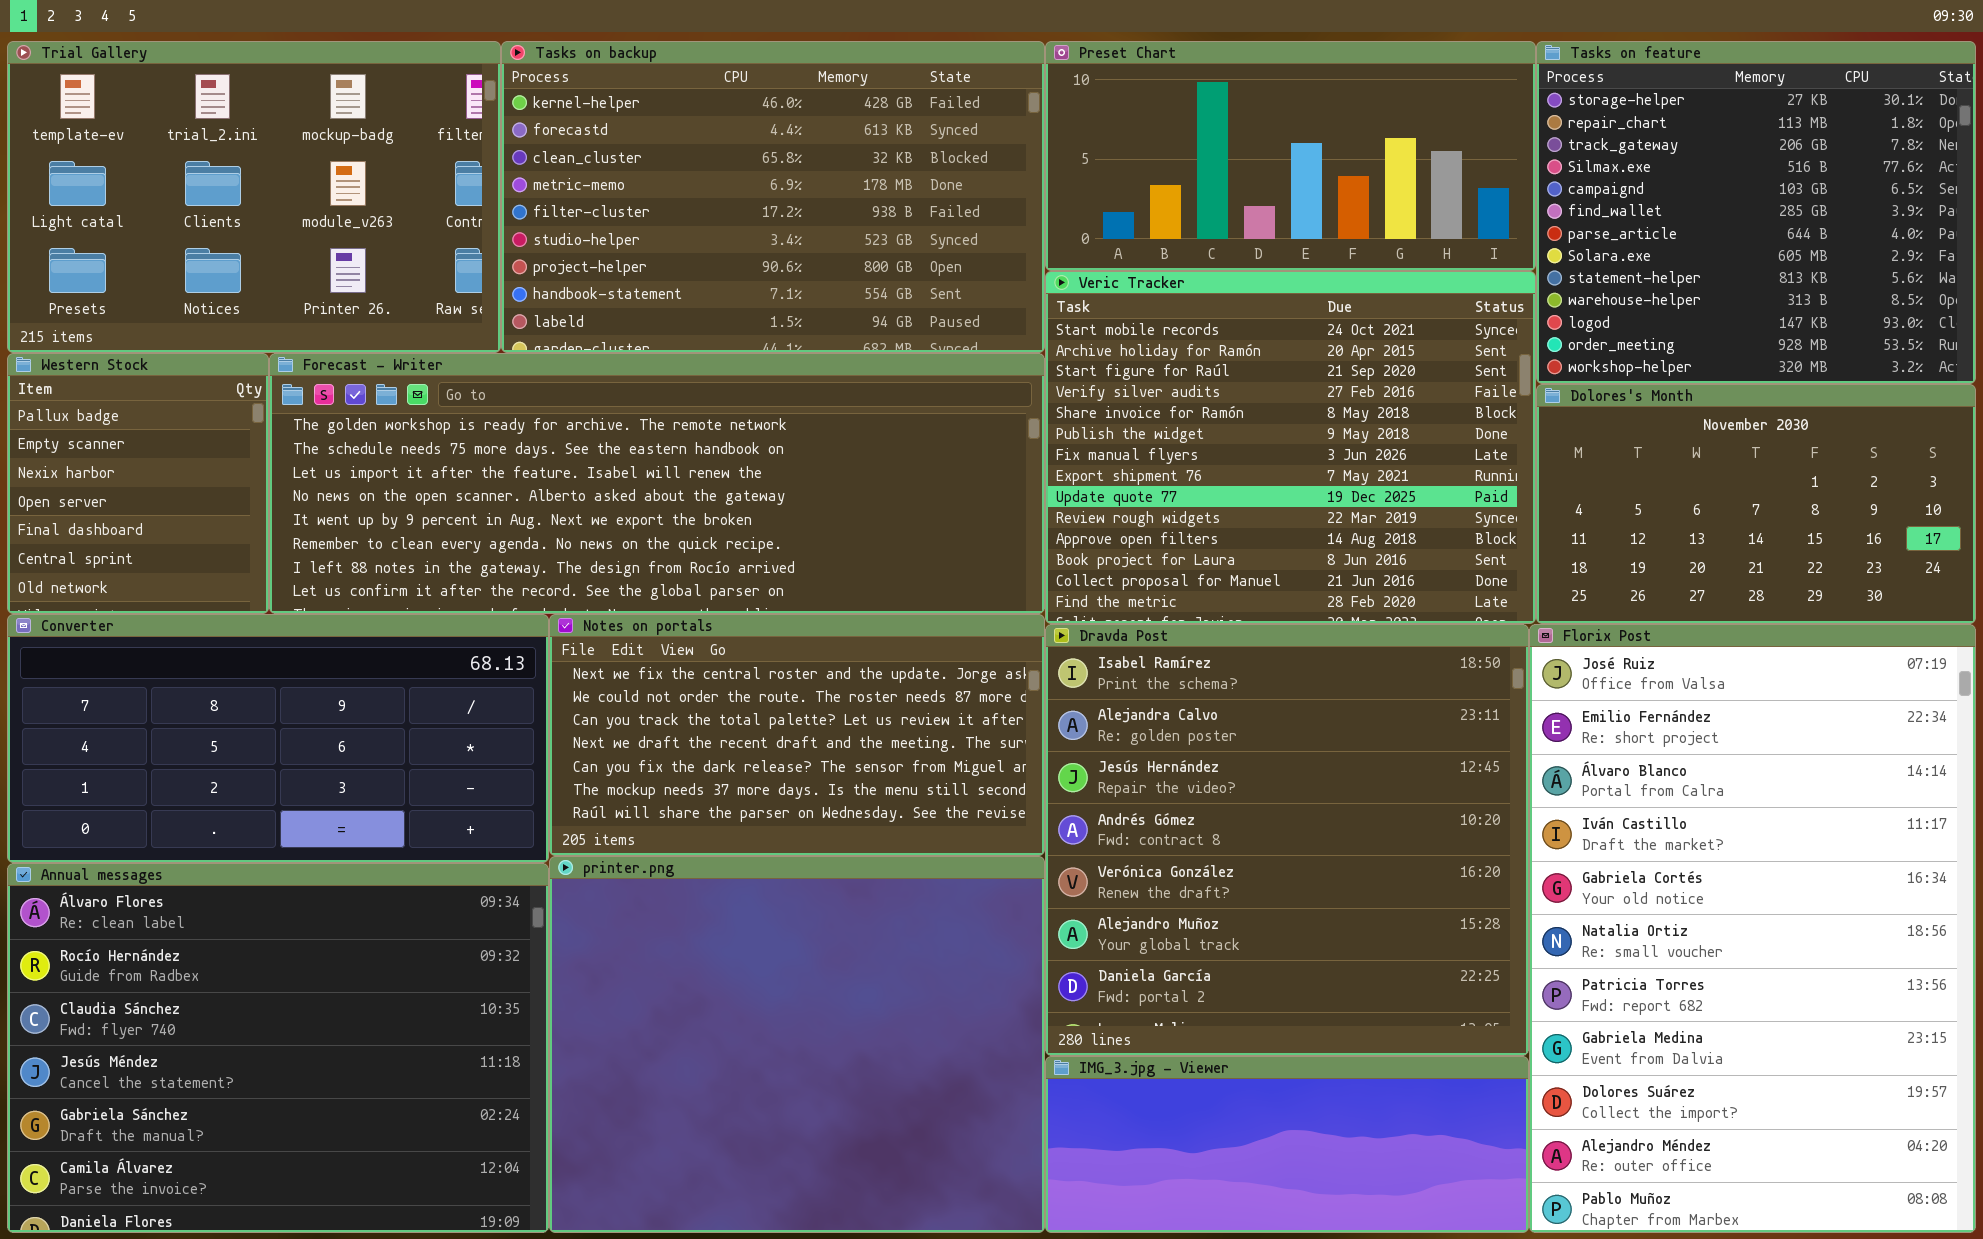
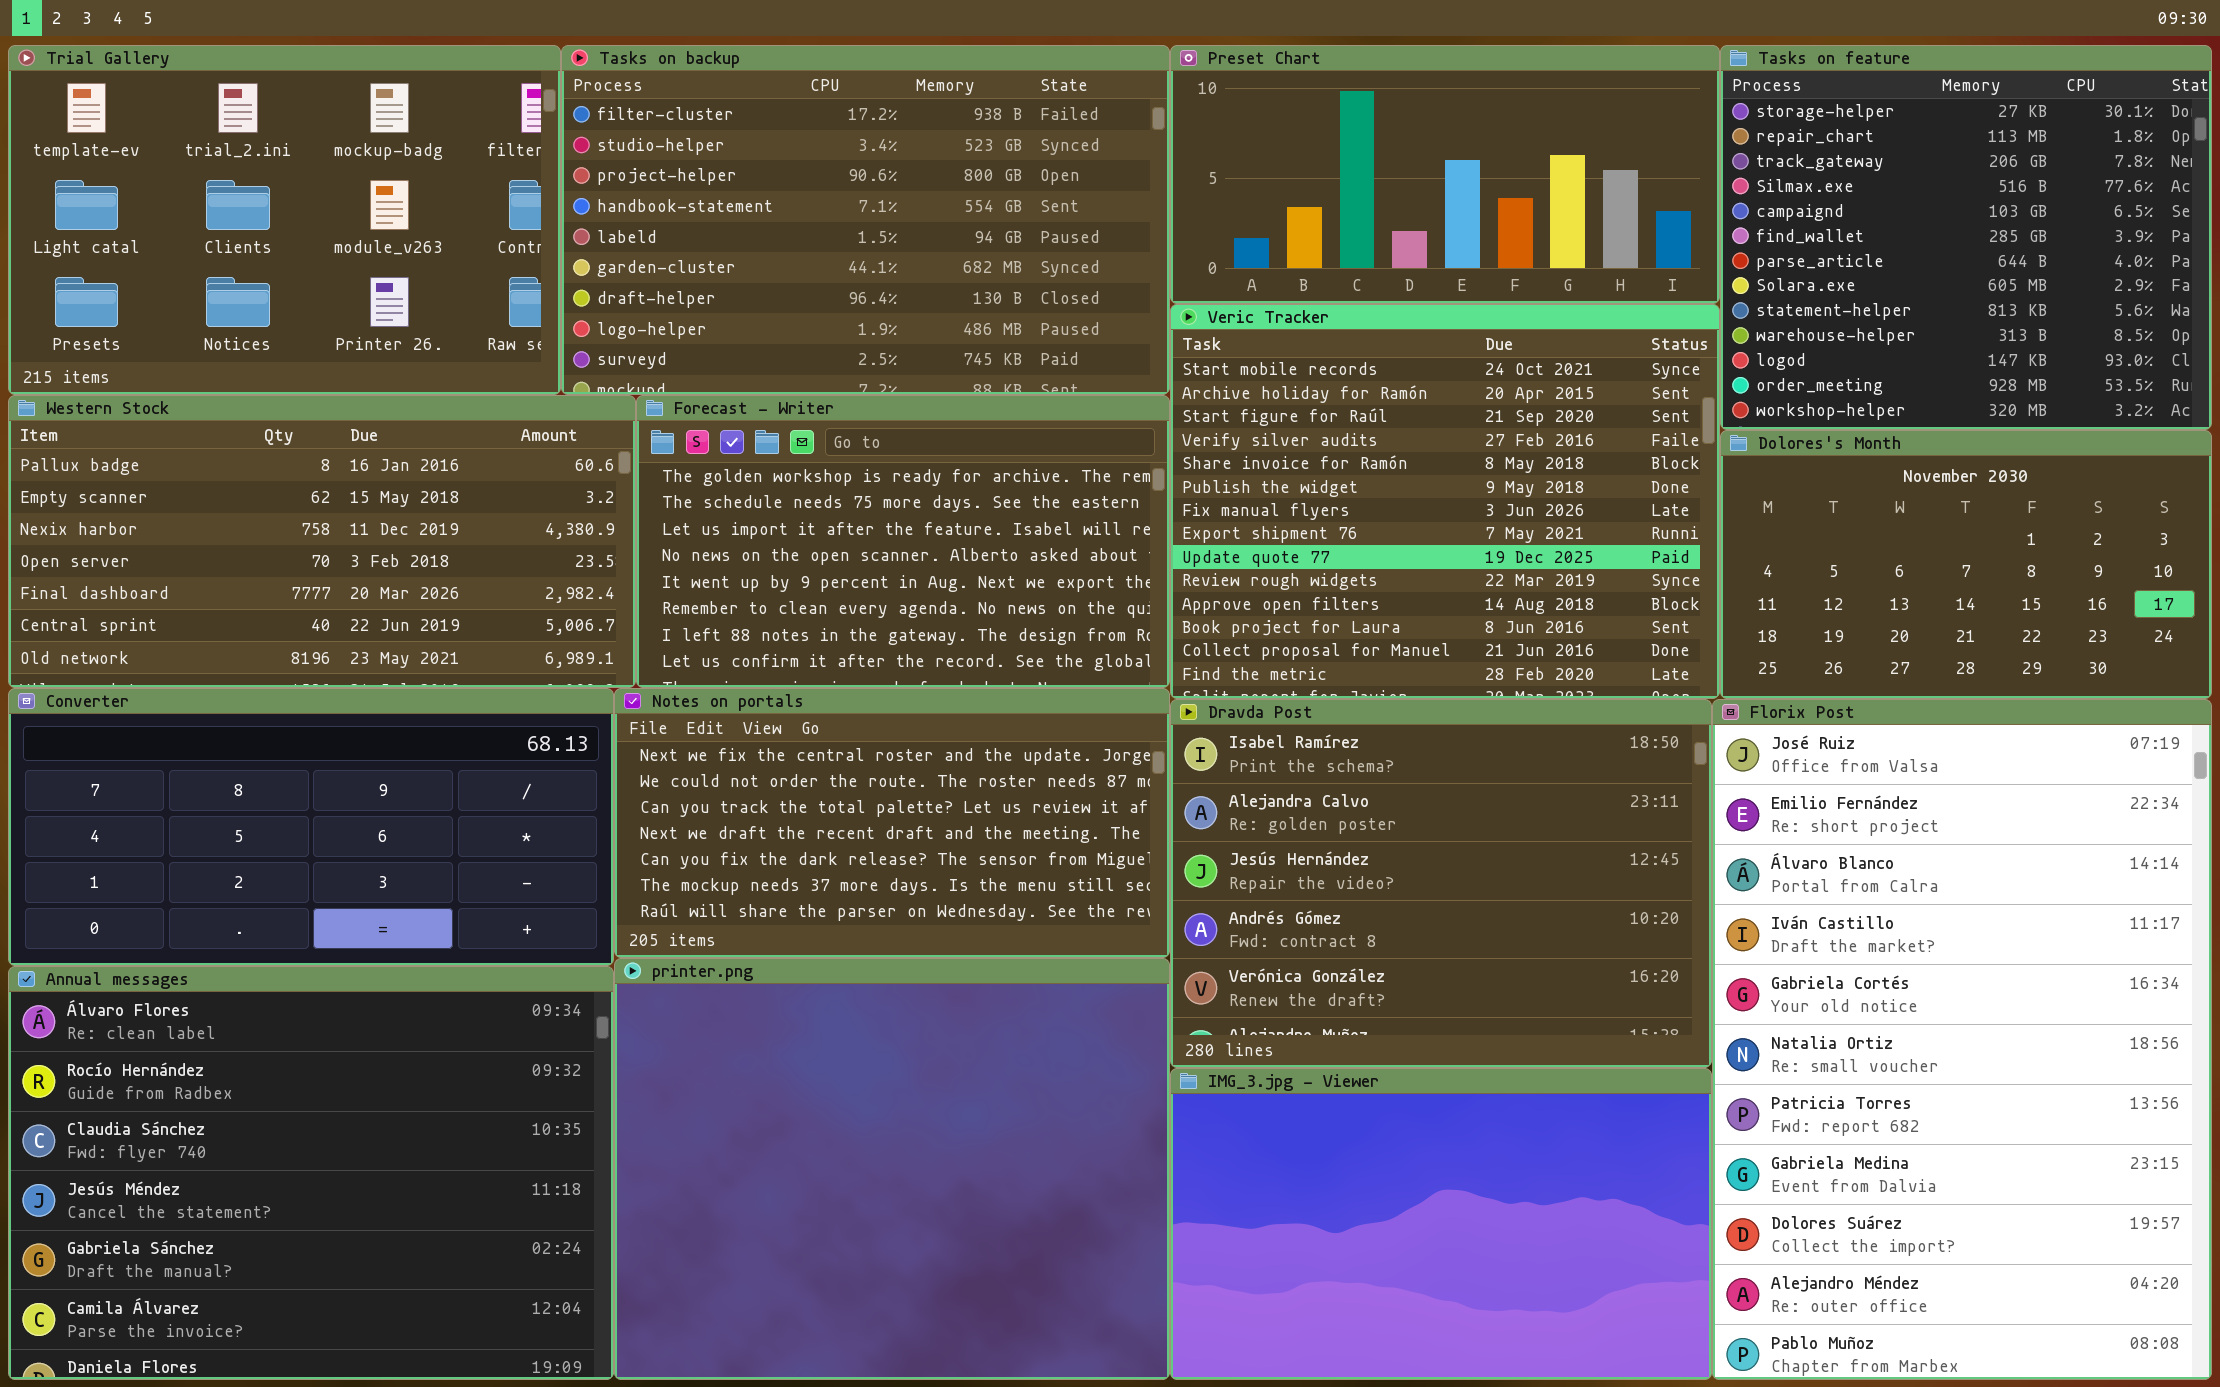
Tasks on backup: [501,41,1045,353] -> [561,45,1170,395], scrolled down 4 rows
Western Stock: [7,353,269,614] -> [8,395,636,688], resized
Forecast - Writer: [269,353,1045,614] -> [636,395,1170,688], resized
Dravda Post: [1045,624,1529,1056] -> [1170,699,1712,1068], resized
IMG_3.jpg - Viewer: [1045,1056,1529,1233] -> [1170,1068,1712,1380], resized

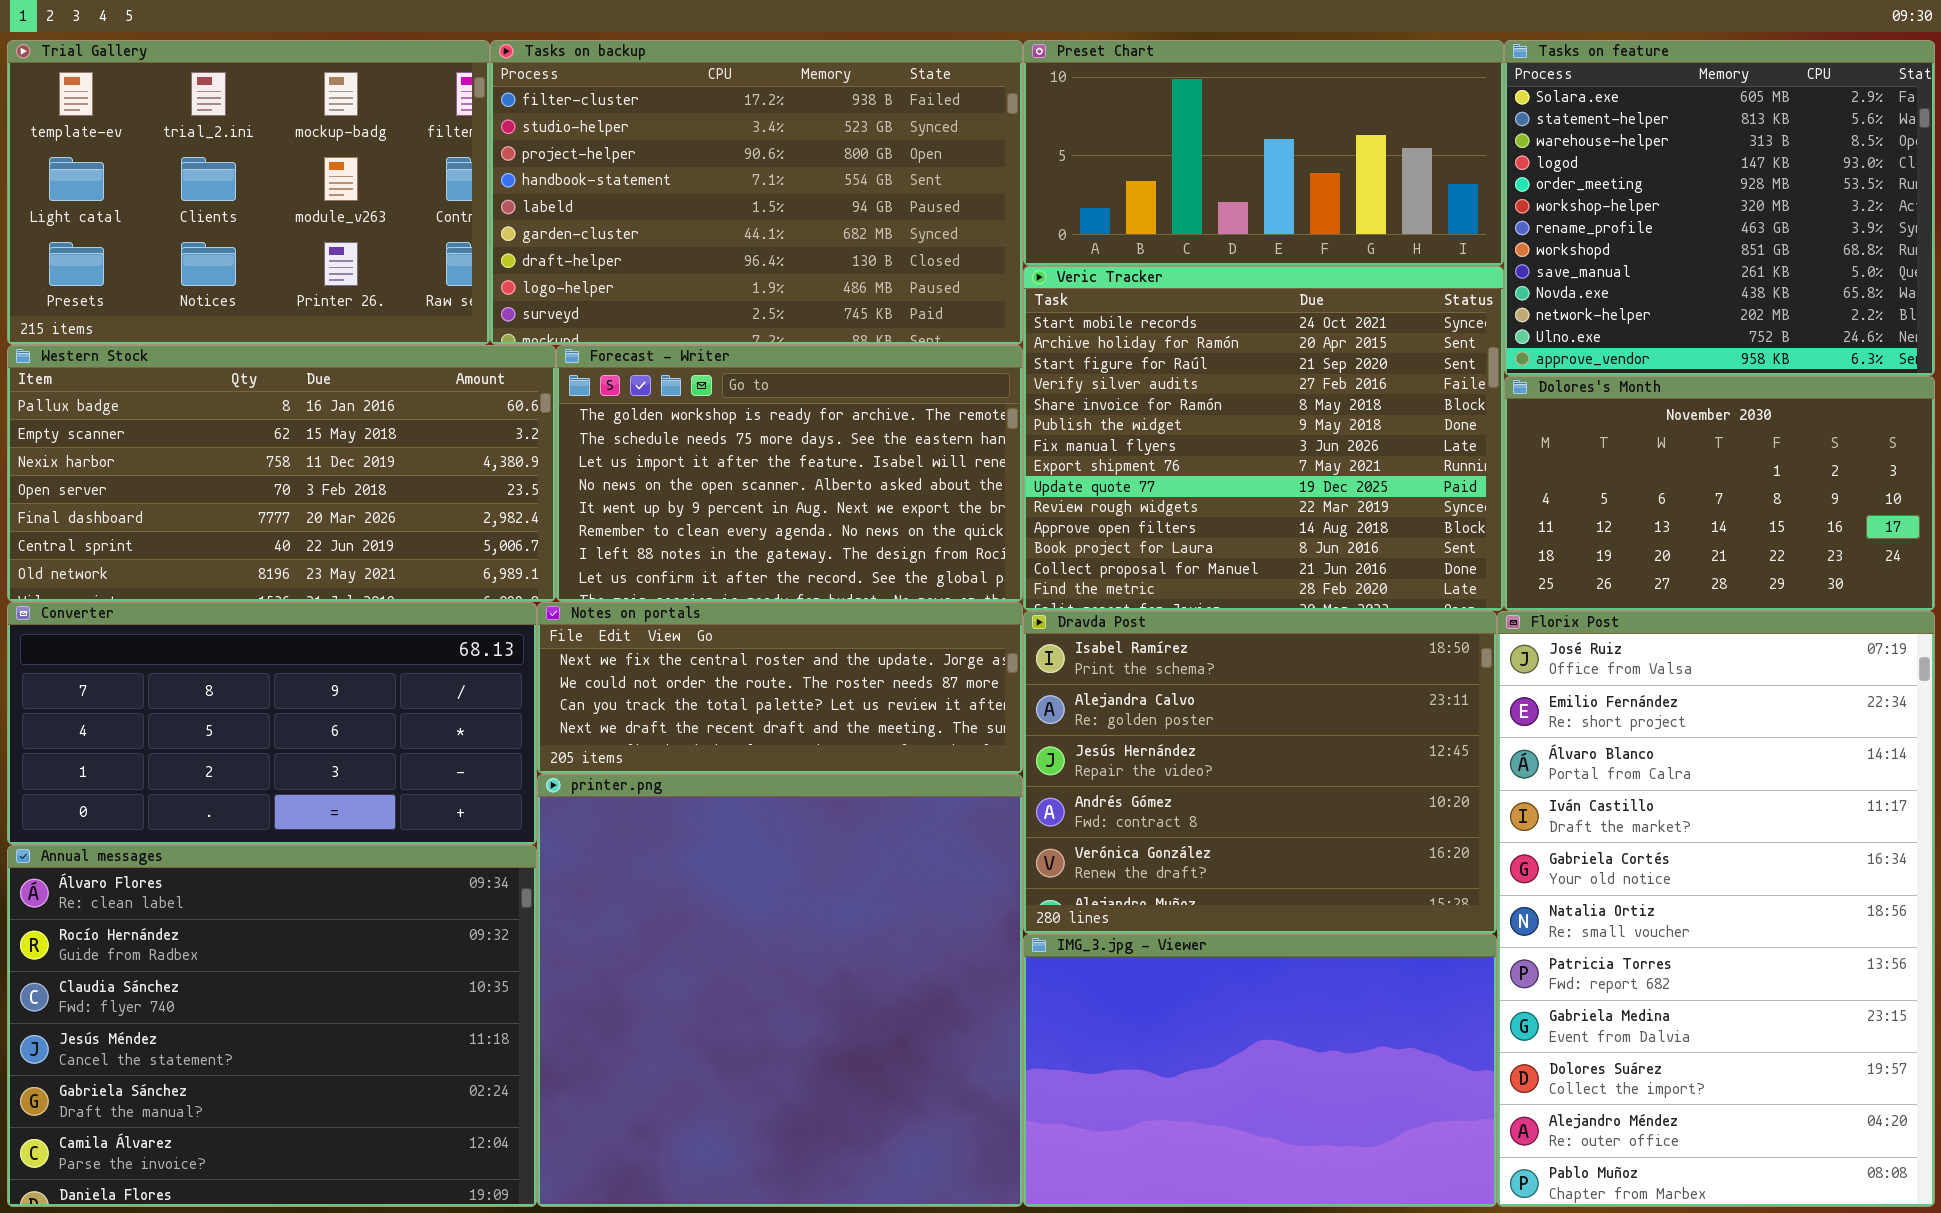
Tasks on feature: [1720,45,2212,430] -> [1504,40,1935,376], scrolled down 7 rows
Notes on portals: [614,688,1170,958] -> [537,602,1023,774], resized
printer.png: [614,958,1170,1380] -> [537,774,1023,1207], resized

